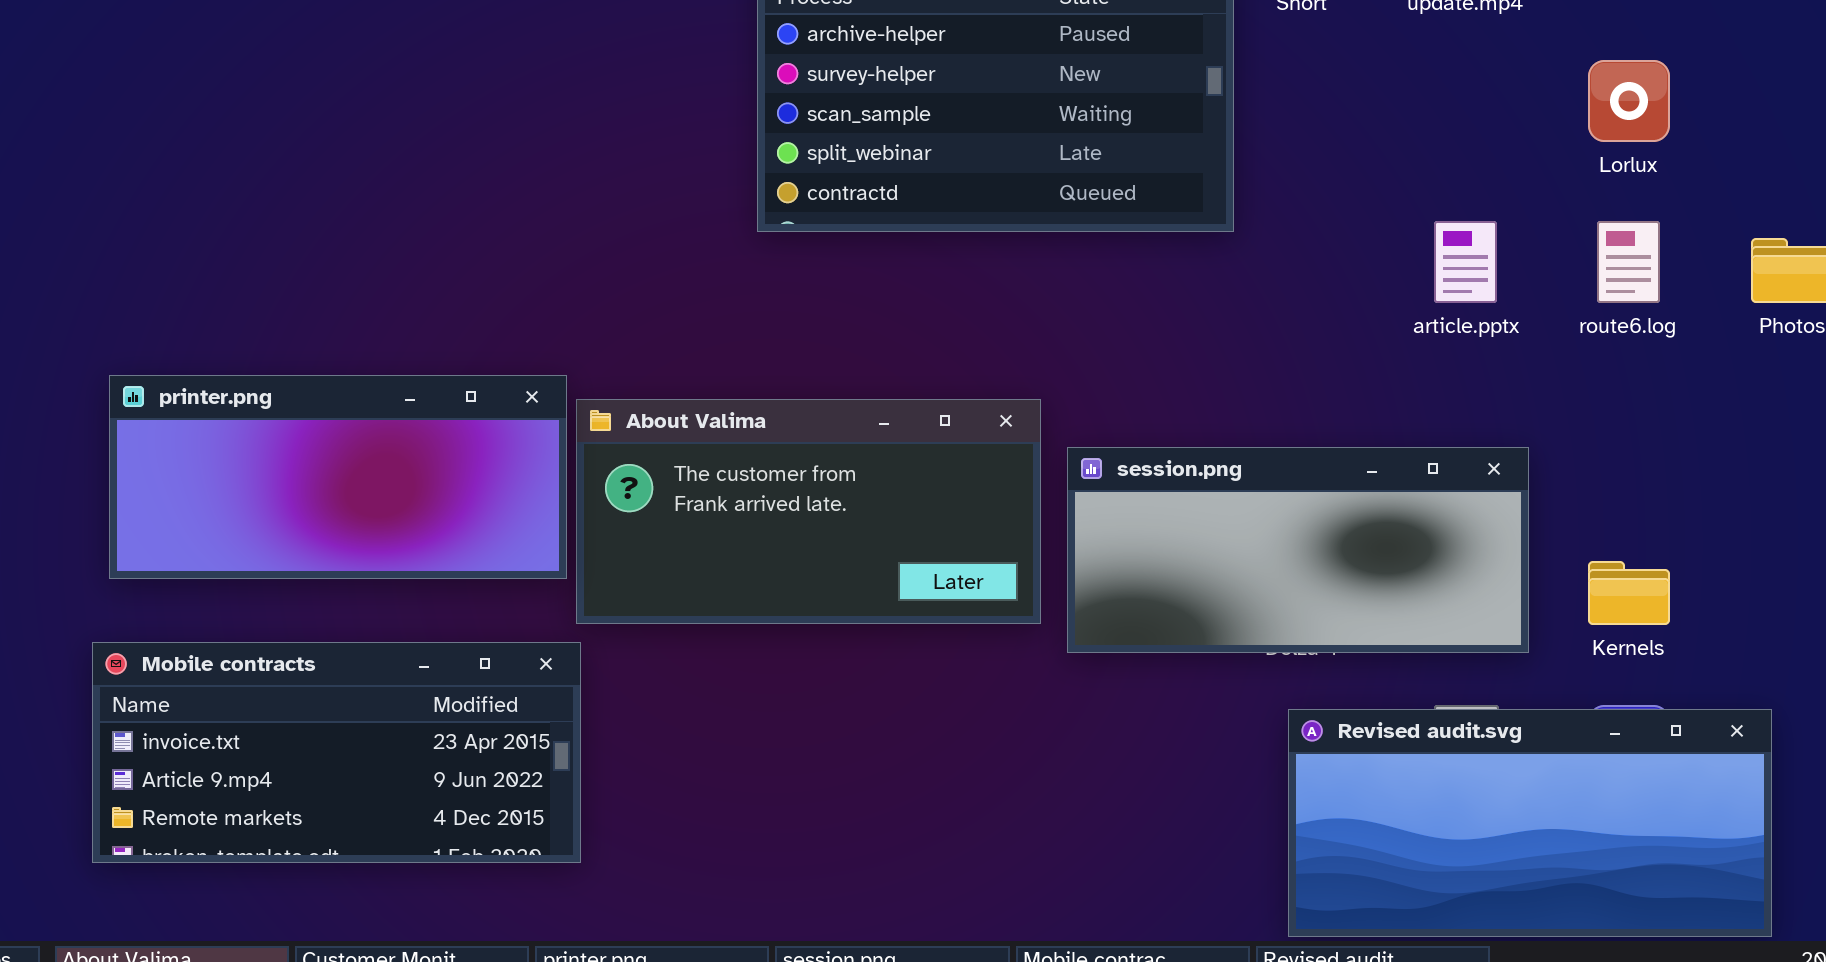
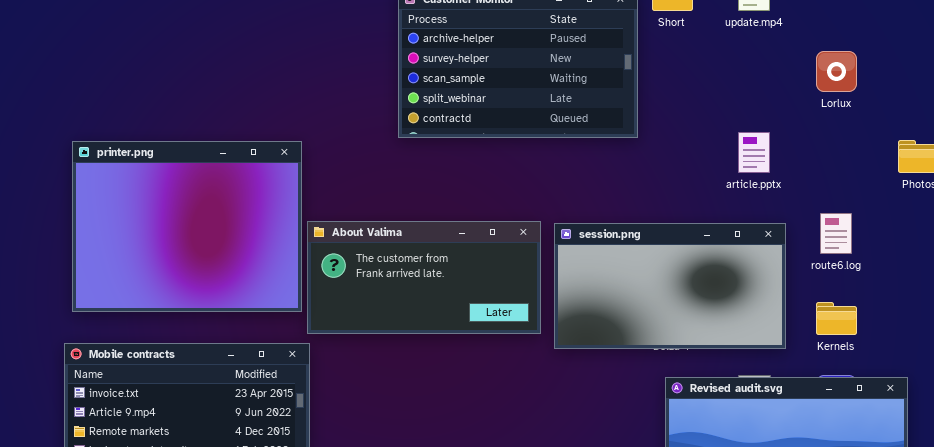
route6.log: [1597,221,1660,303] -> [820,213,852,254], moved
printer.png: [109,375,567,579] -> [72,141,302,312], resized
session.png: [1067,447,1529,653] -> [554,223,786,349], resized

